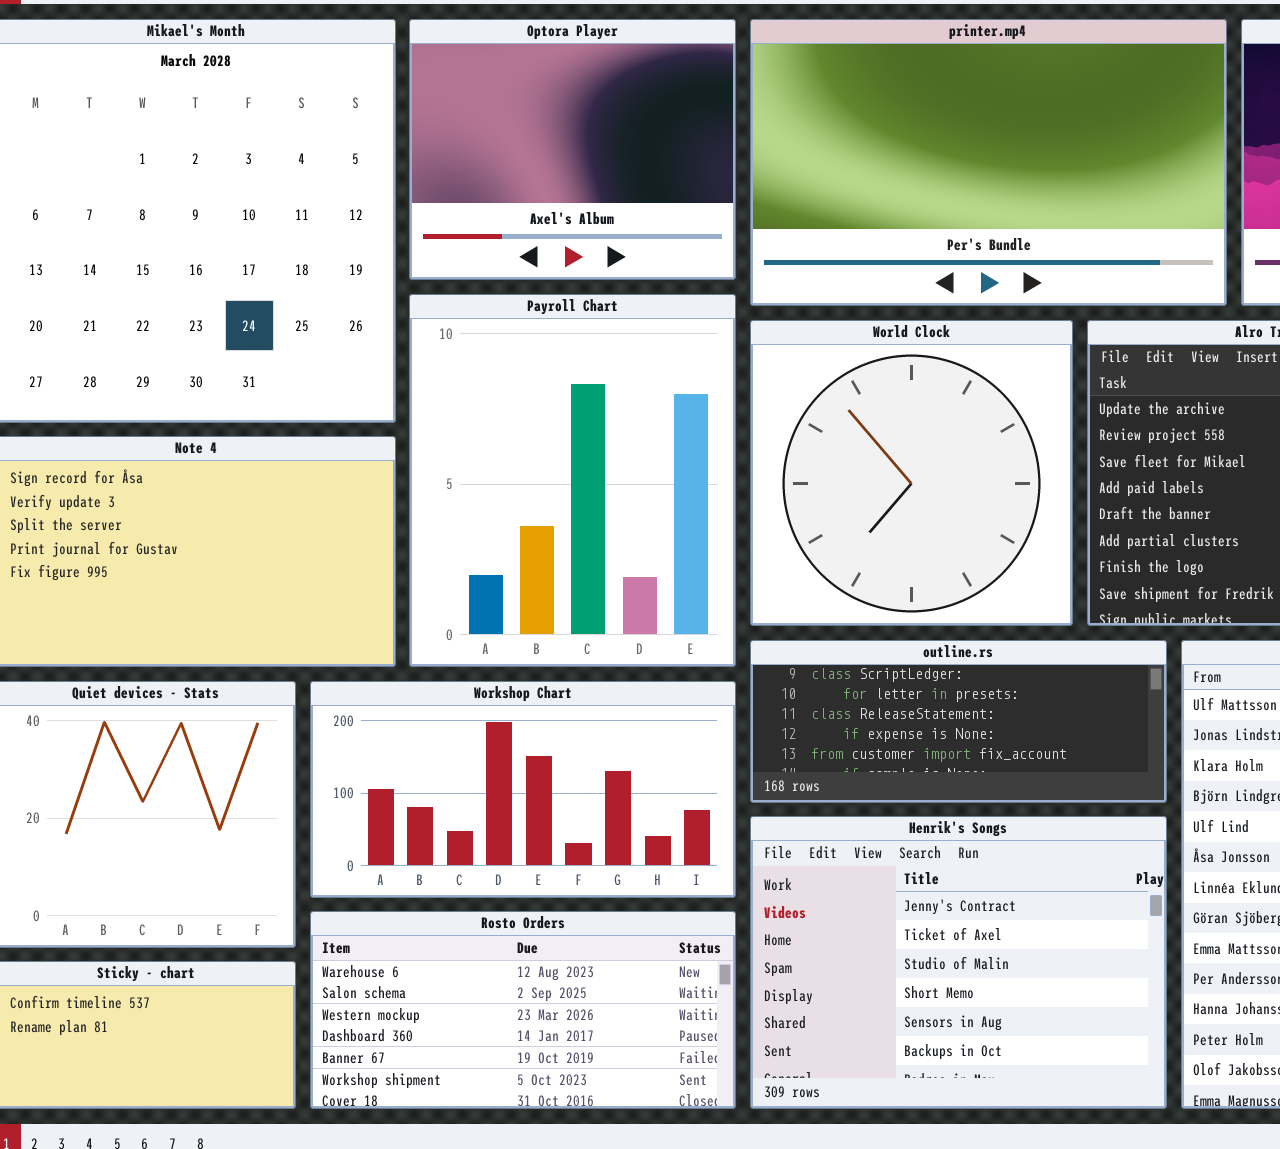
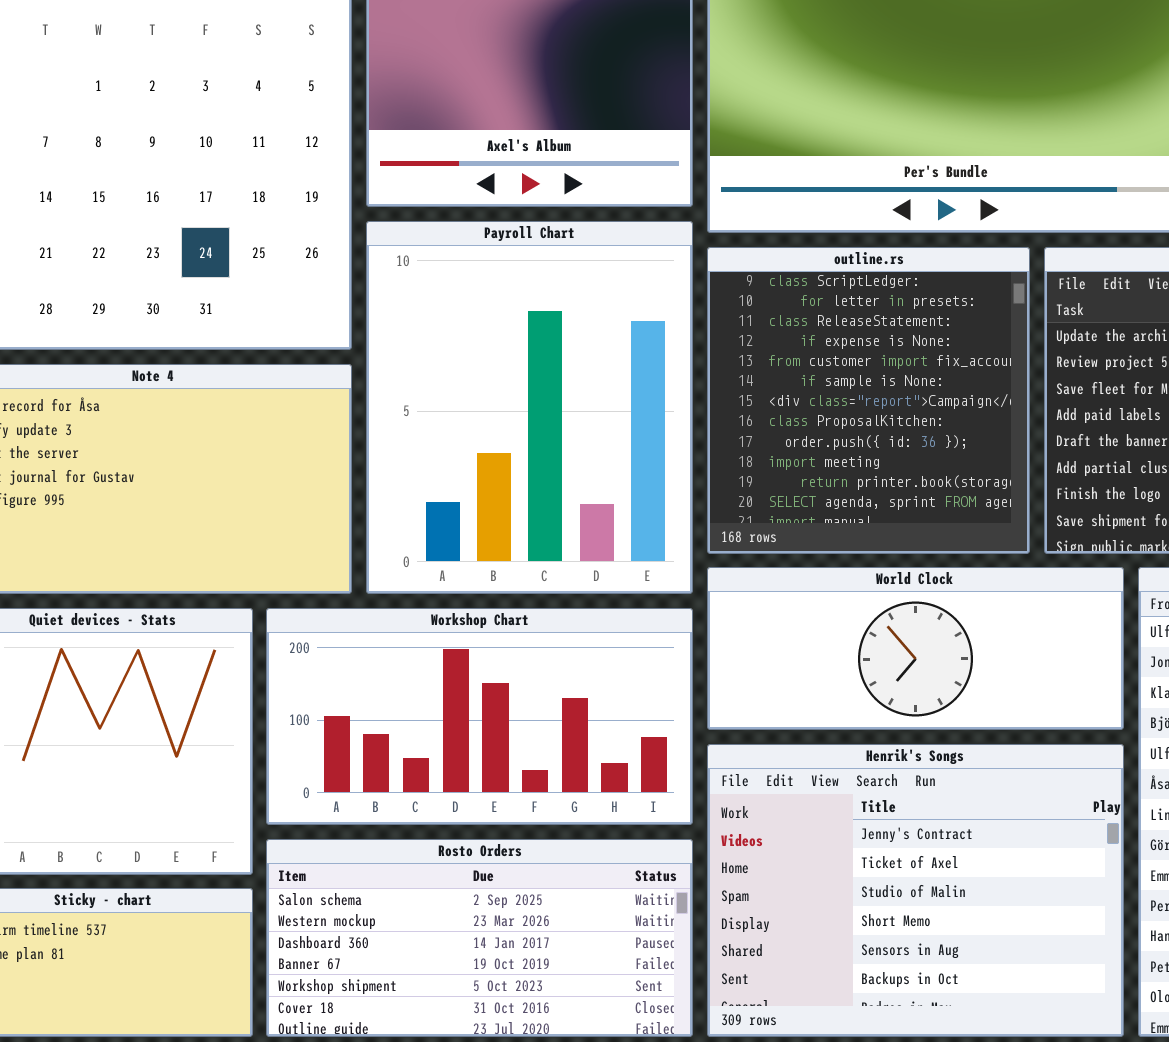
World Clock: [750,320,1073,626] -> [707,567,1124,730], moved, resized
outline.rs: [750,640,1167,803] -> [707,247,1030,554], moved, resized
Rosto Orders: [310,911,736,1109] -> [266,839,693,1037], scrolled down 1 row

